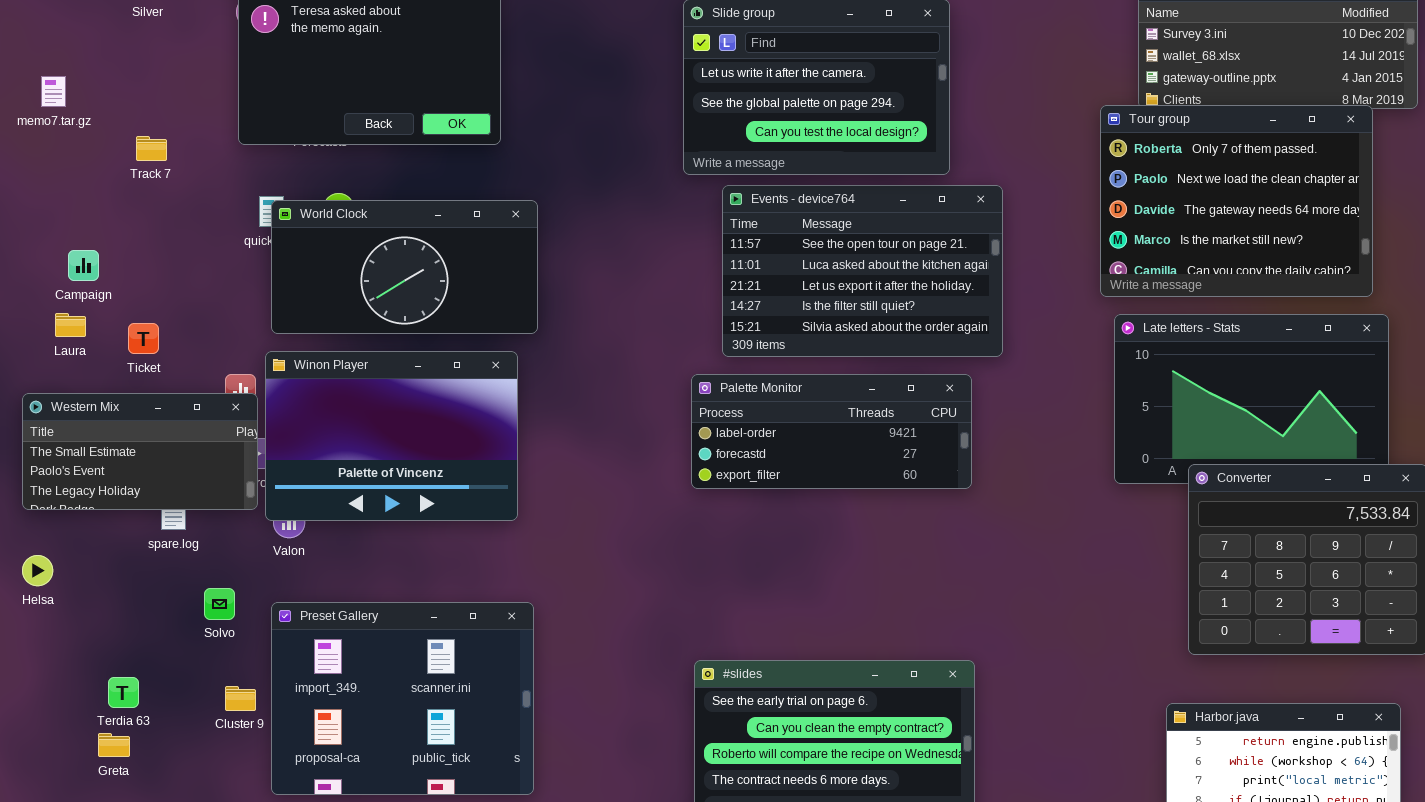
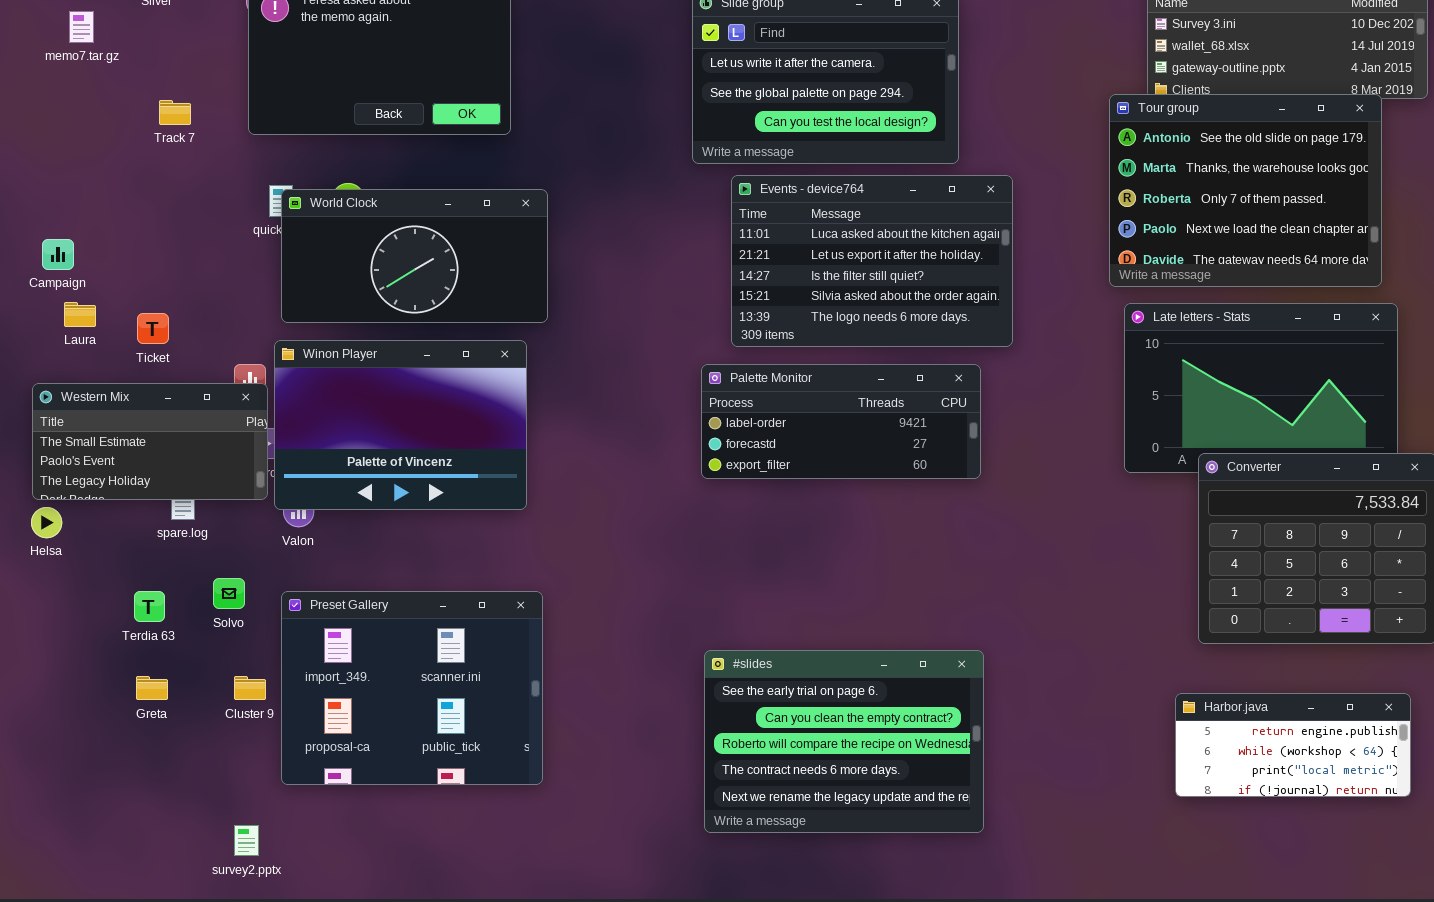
memo7.tar.gz: [41,76,66,107] -> [69,11,94,43], moved
Tour group: [1100,105,1373,297] -> [1109,94,1382,287], scrolled up 2 rows
Track 7: [136,136,167,161] -> [159,100,191,125], moved
Events - device764: [722,185,1003,357] -> [731,175,1013,347], scrolled down 1 row
Campaign: [68,250,99,281] -> [42,239,74,270], moved
Helsa: [22,555,53,586] -> [31,507,62,538], moved
Terdia 63: [108,677,139,708] -> [134,591,165,622], moved
Greta: [98,733,130,757] -> [136,676,168,700], moved

